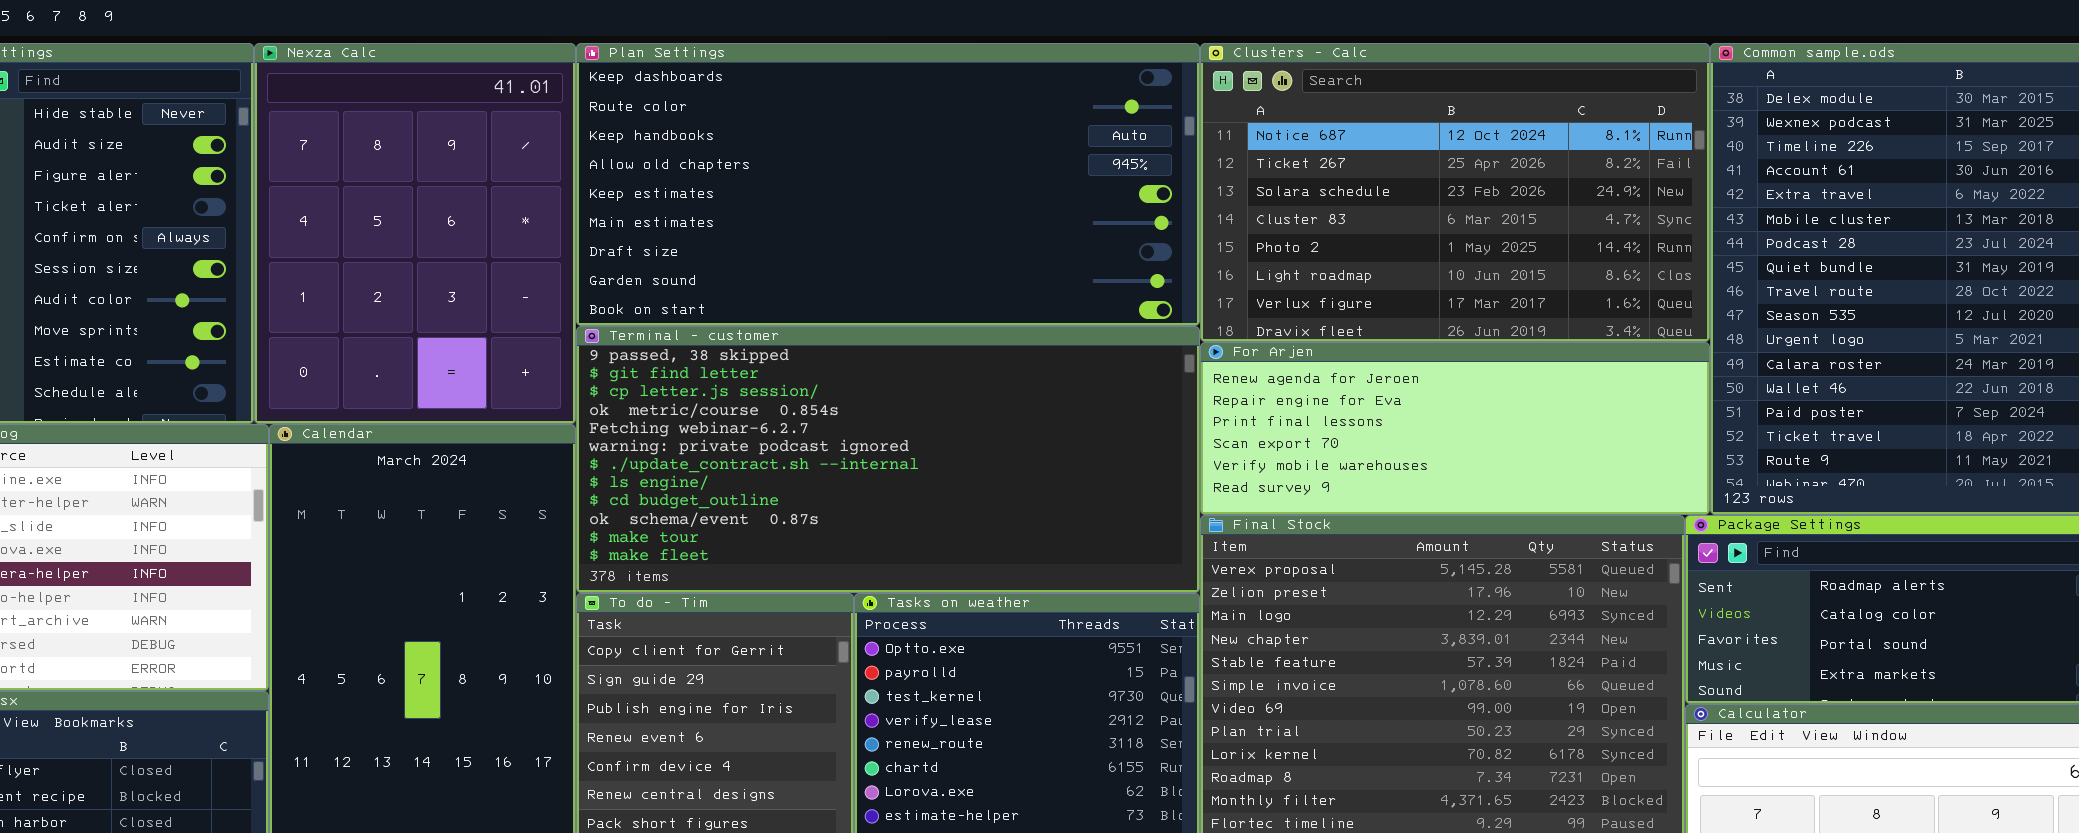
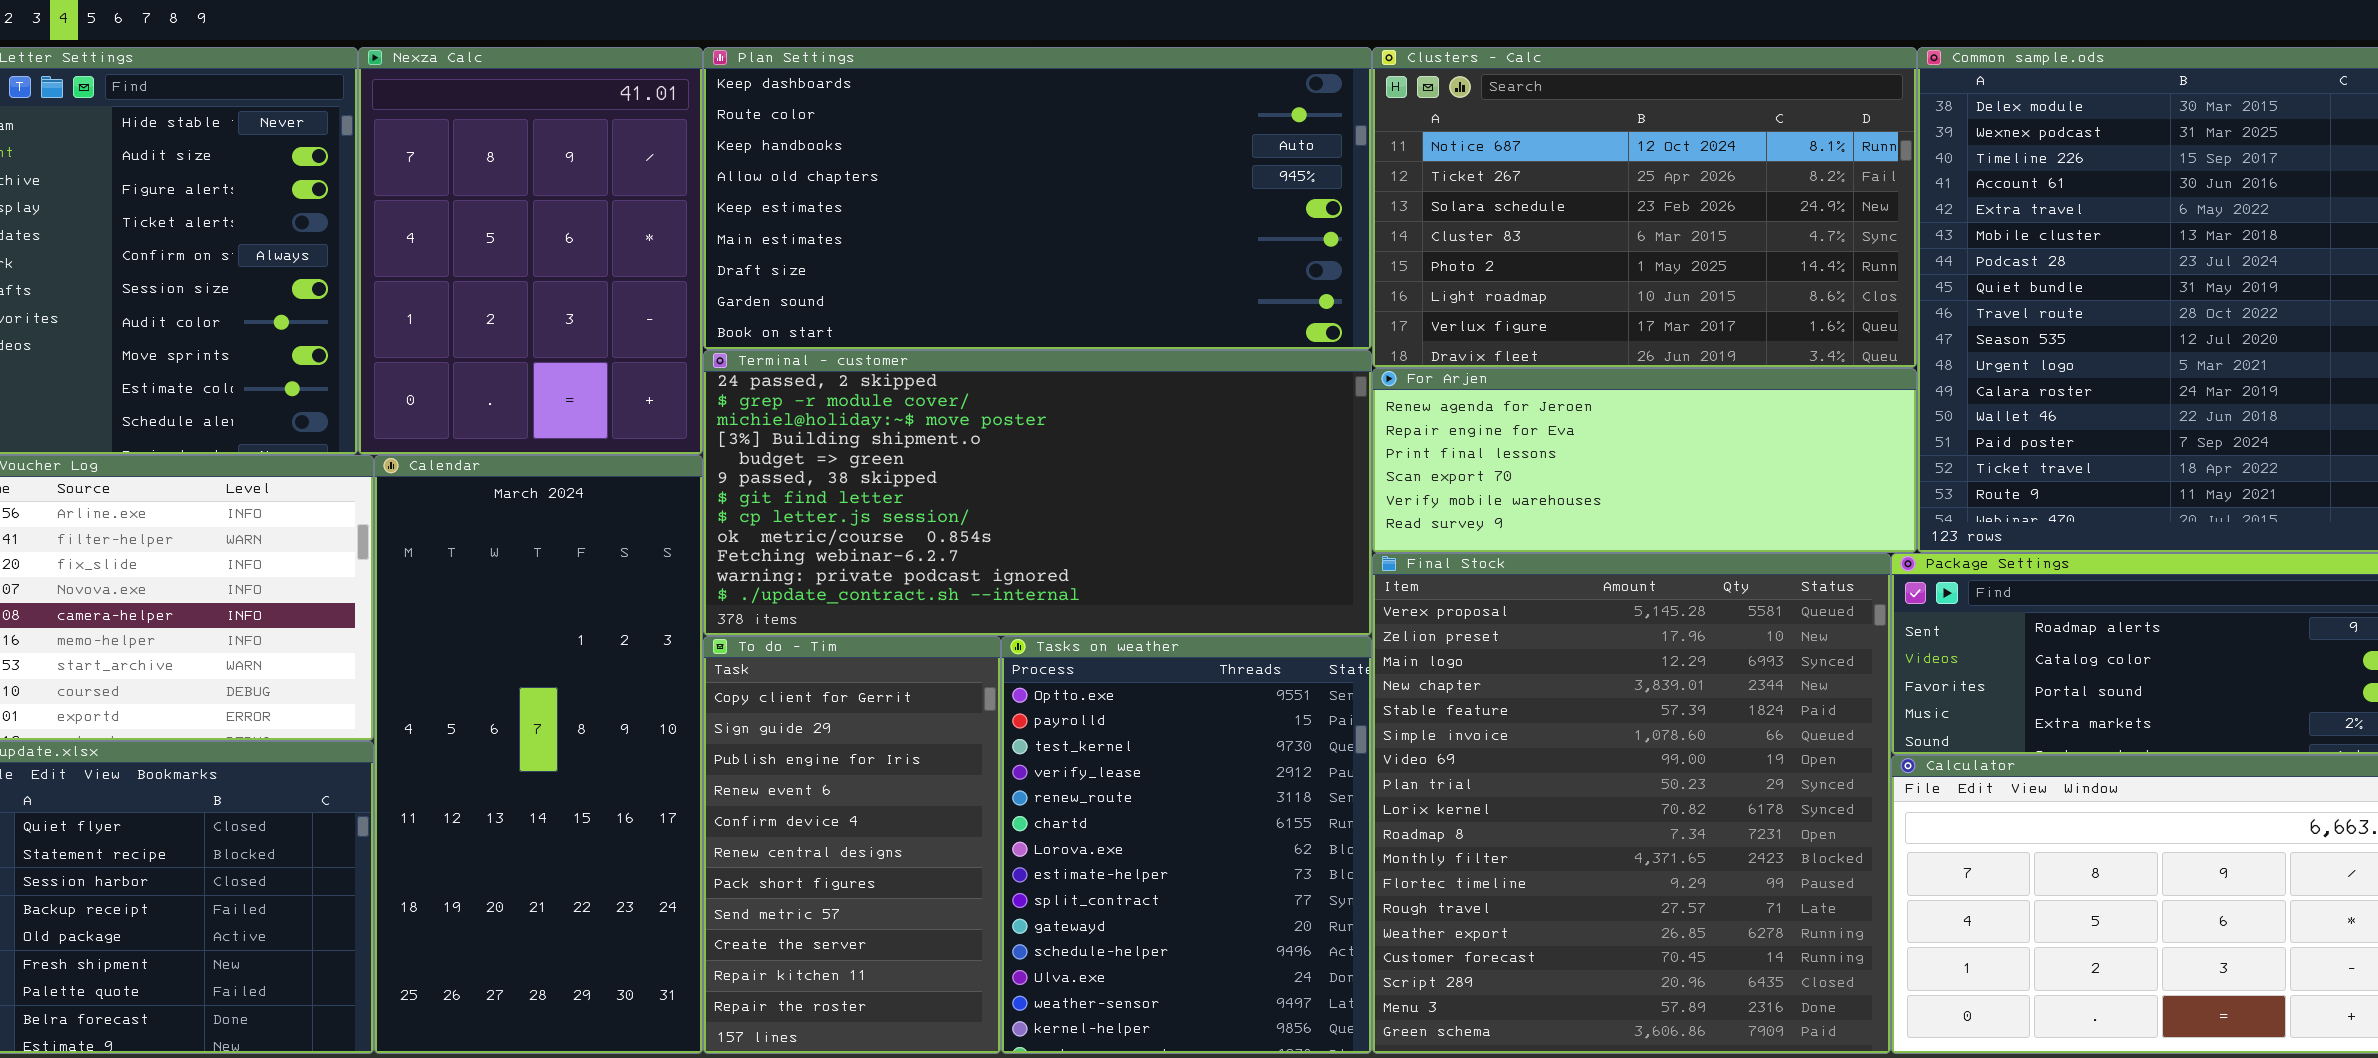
Terminal - customer: [576,326,1200,593] -> [703,350,1372,636], scrolled up 5 rows

